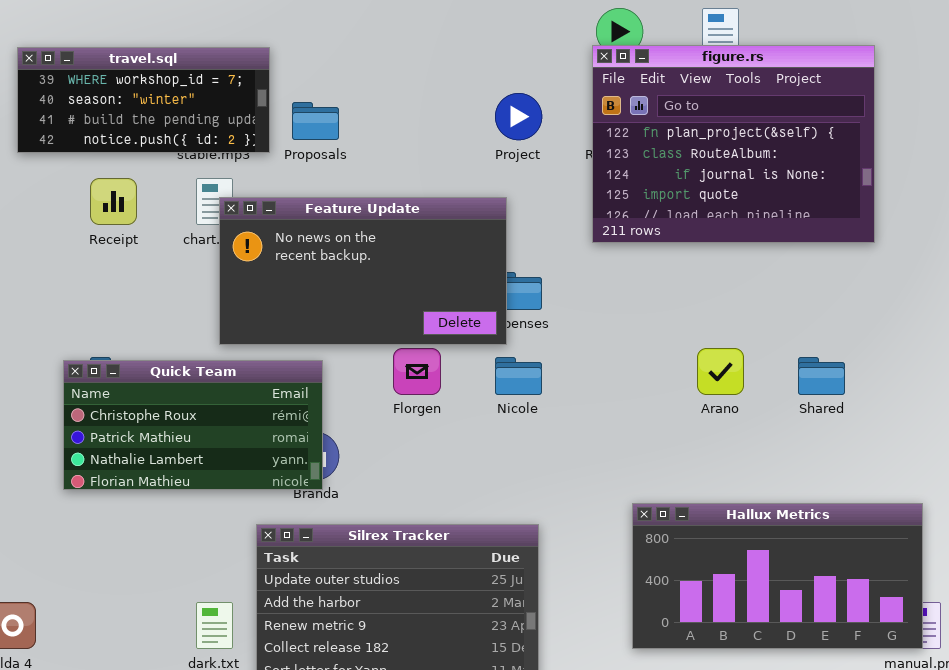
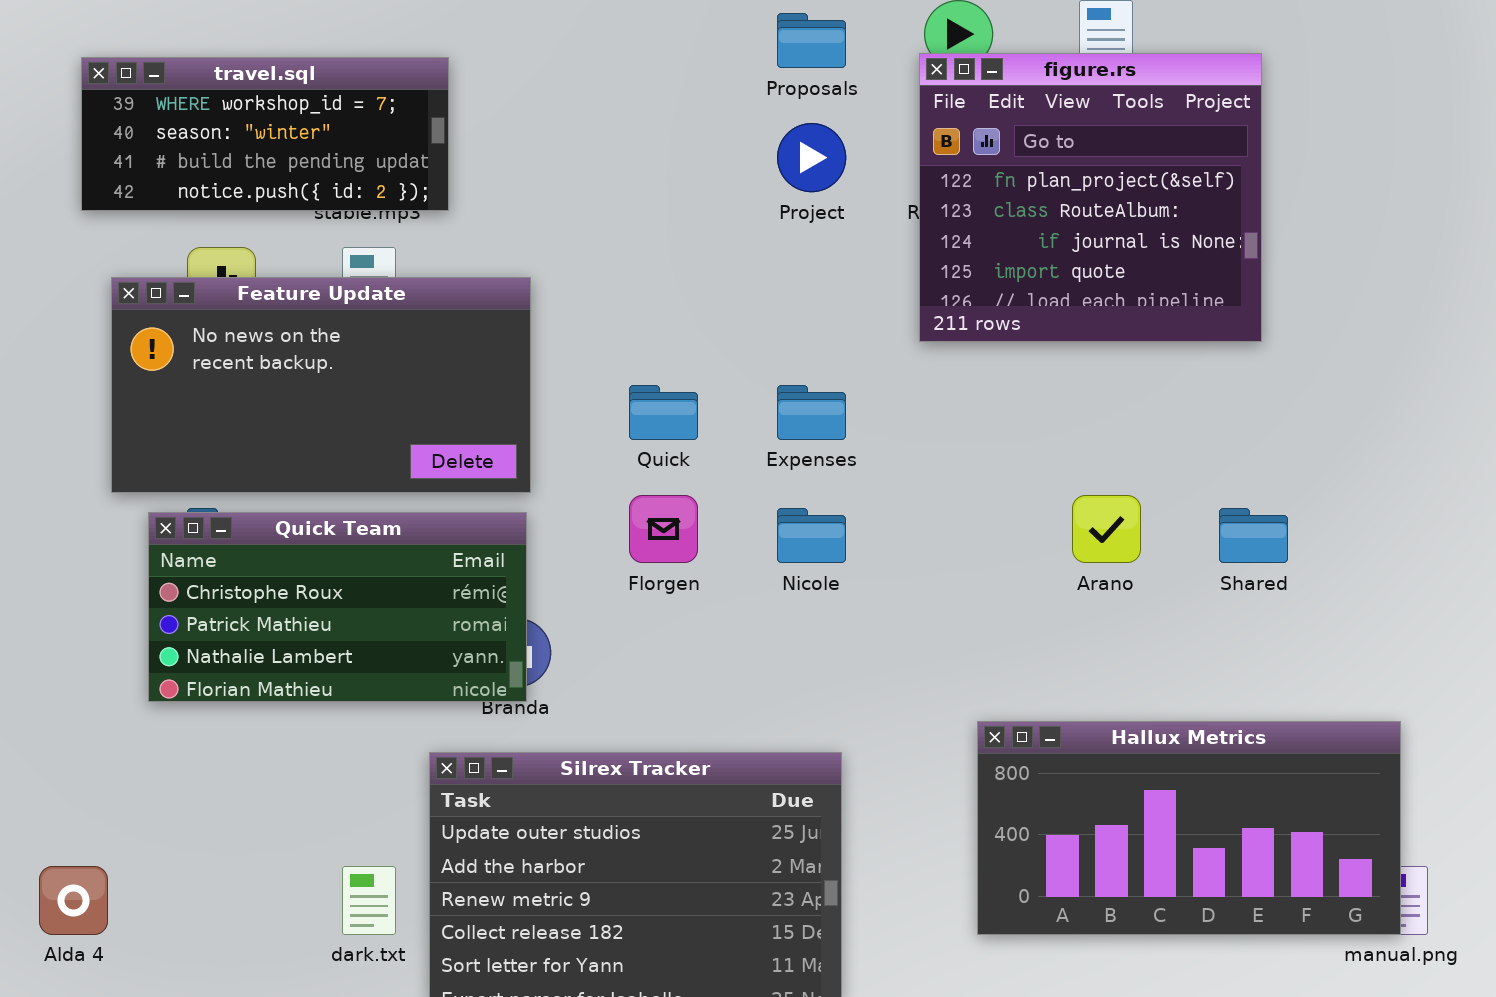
figure.rs: [592,45,875,243] -> [919,53,1262,342], resized
Proposals: [292,102,339,140] -> [777,13,846,68], moved
Feature Update: [219,197,507,345] -> [111,277,531,493], moved

